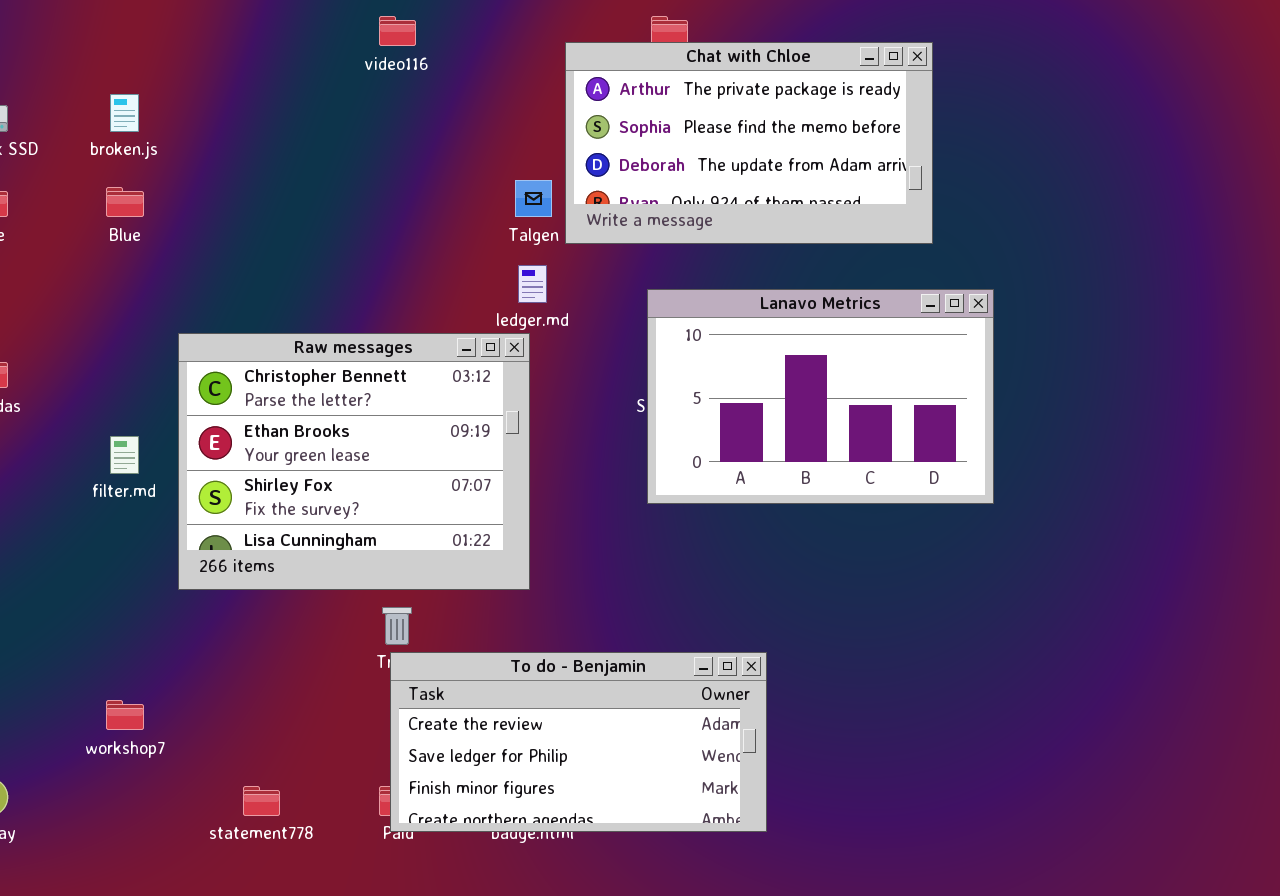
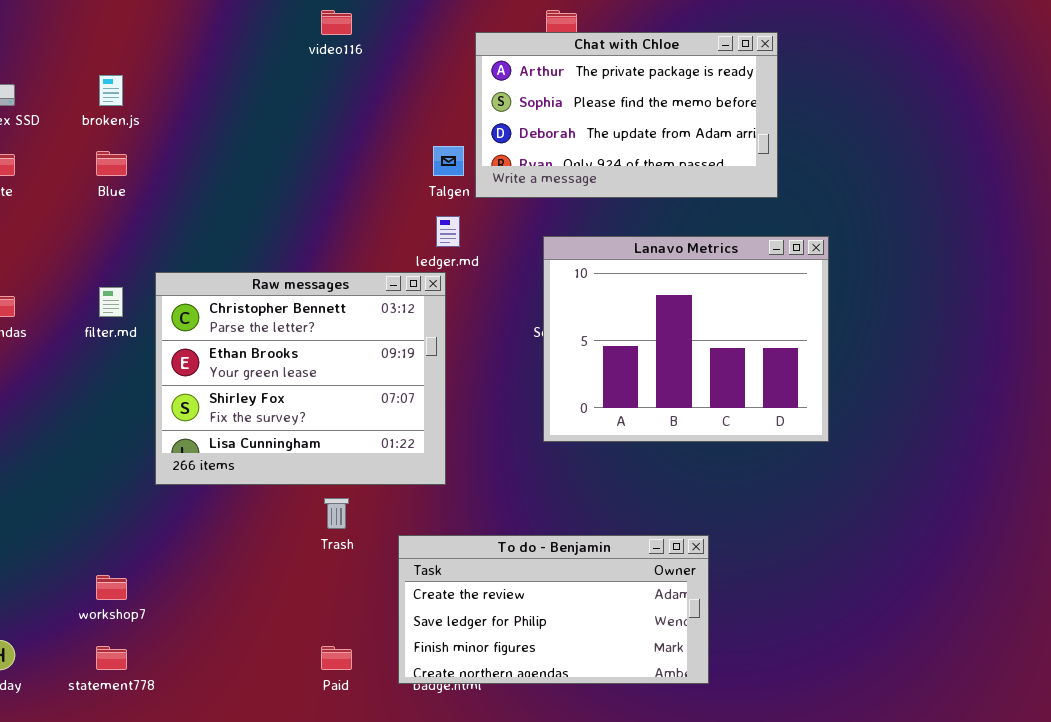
Lanavo Metrics: [647,289,994,504] -> [543,236,829,442], resized
filter.md: [110,436,139,474] -> [99,287,123,317], moved
To do - Benjamin: [390,652,767,832] -> [398,535,709,684], moved
statement778: [243,786,280,816] -> [96,646,127,670], moved

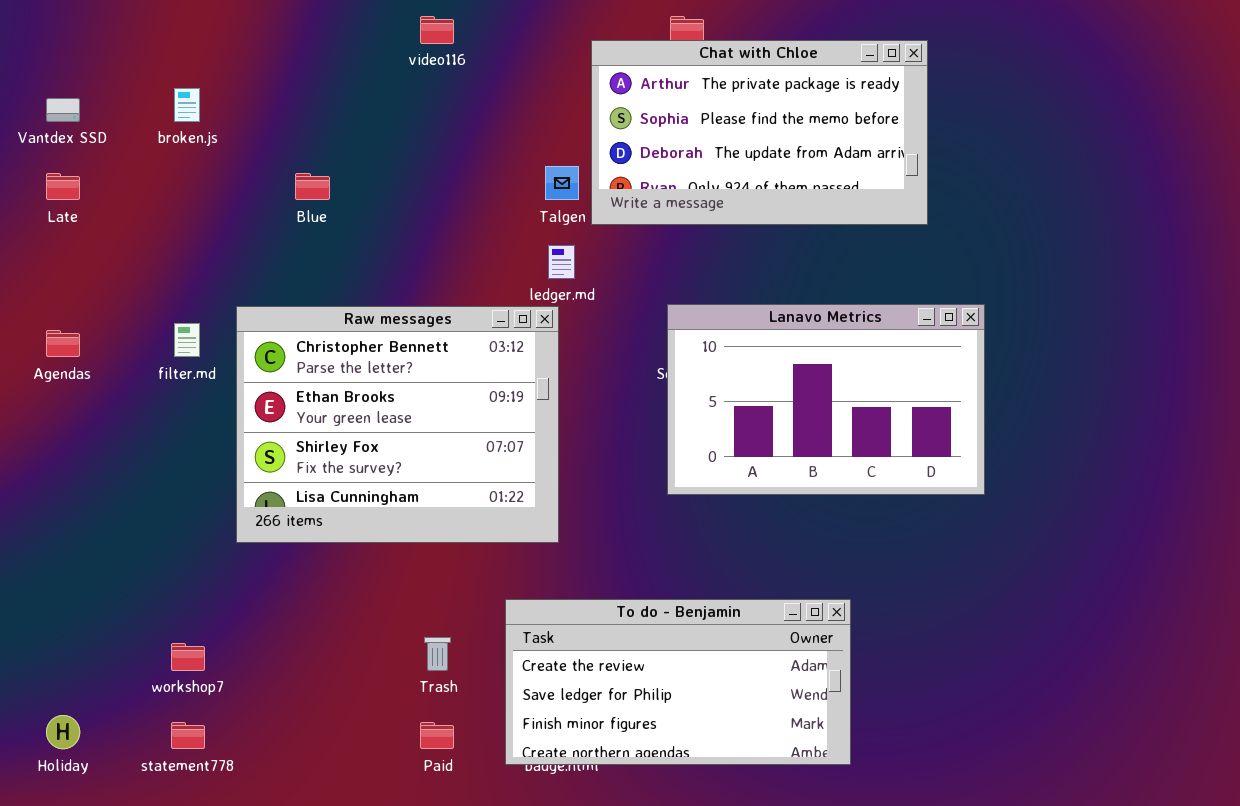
Blue: [96,151,127,176] -> [295,173,330,200], moved
Lanavo Metrics: [543,236,829,442] -> [667,304,985,495], resized
Trash: [324,498,349,529] -> [424,637,451,671], moved

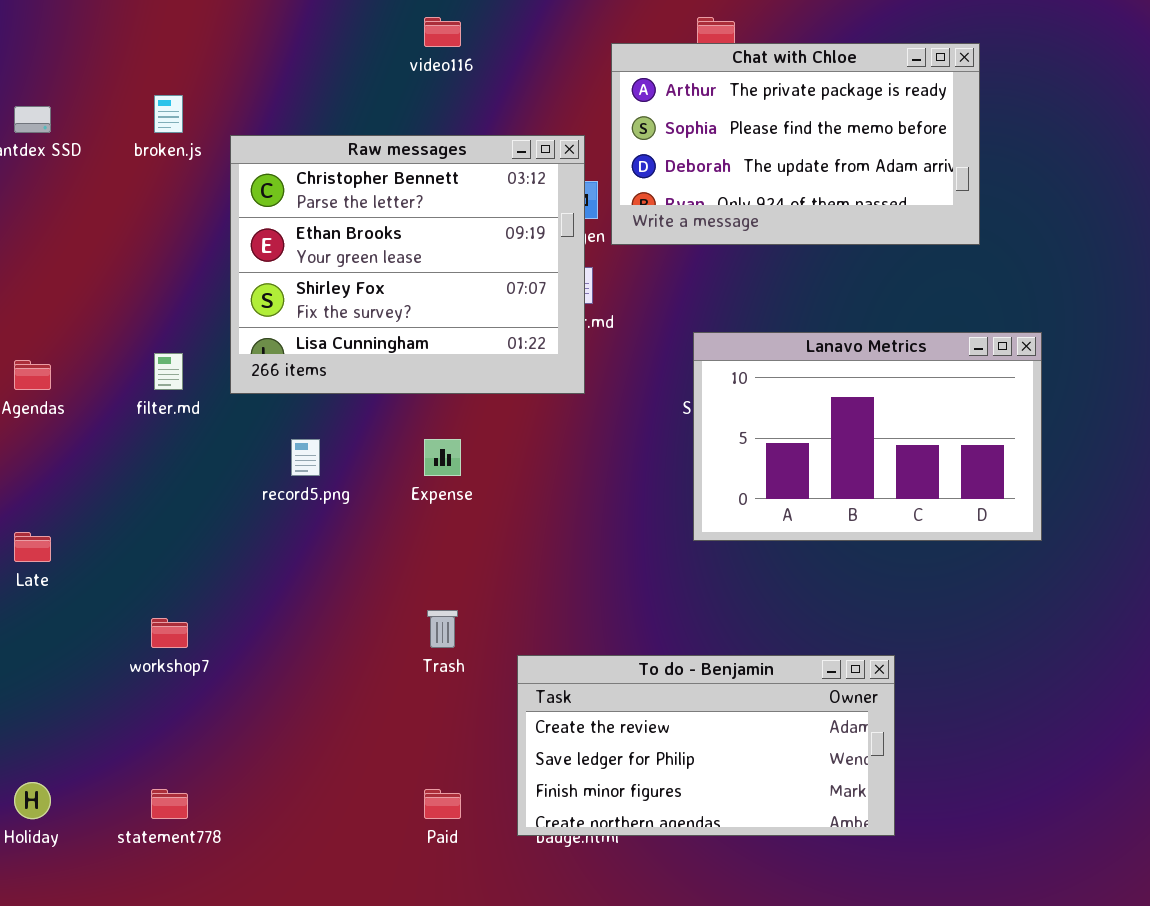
Late: [46,173,80,200] -> [14,532,51,562], moved
Raw messages: [236,306,559,543] -> [230,135,585,394], moved
Trash: [424,637,451,671] -> [427,610,458,648], moved
workshop7: [171,643,205,671] -> [151,618,188,648], moved

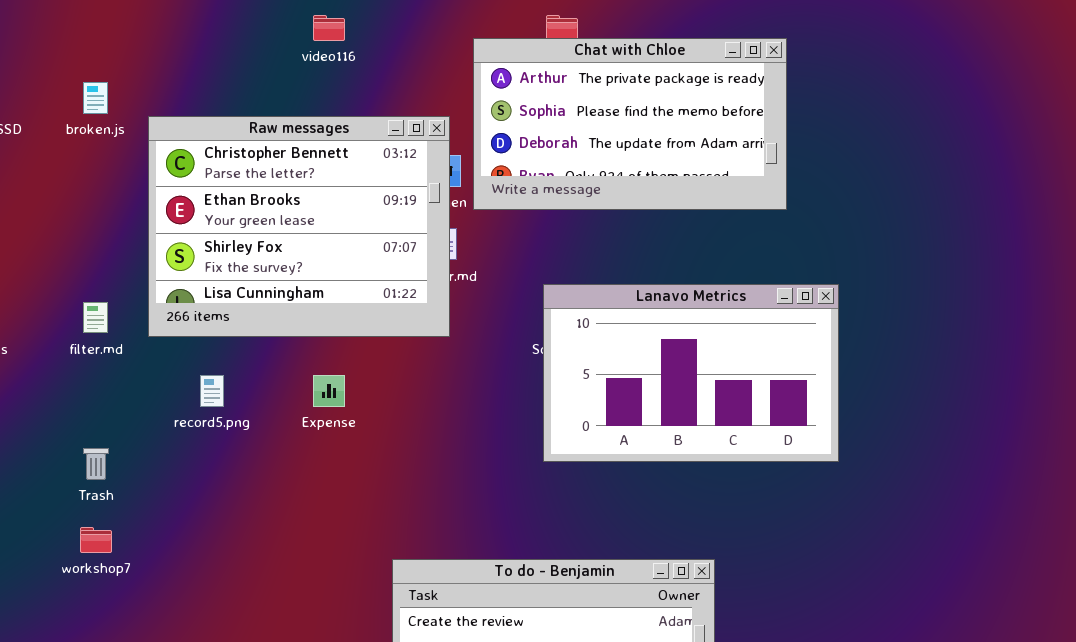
Trash: [427,610,458,648] -> [83,448,109,480], moved

